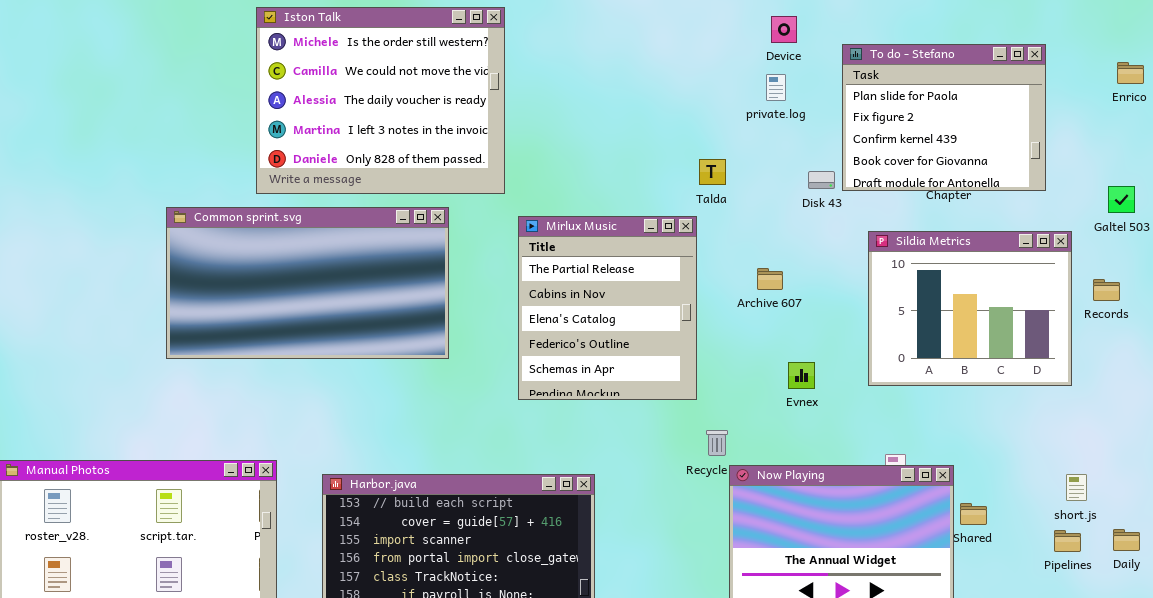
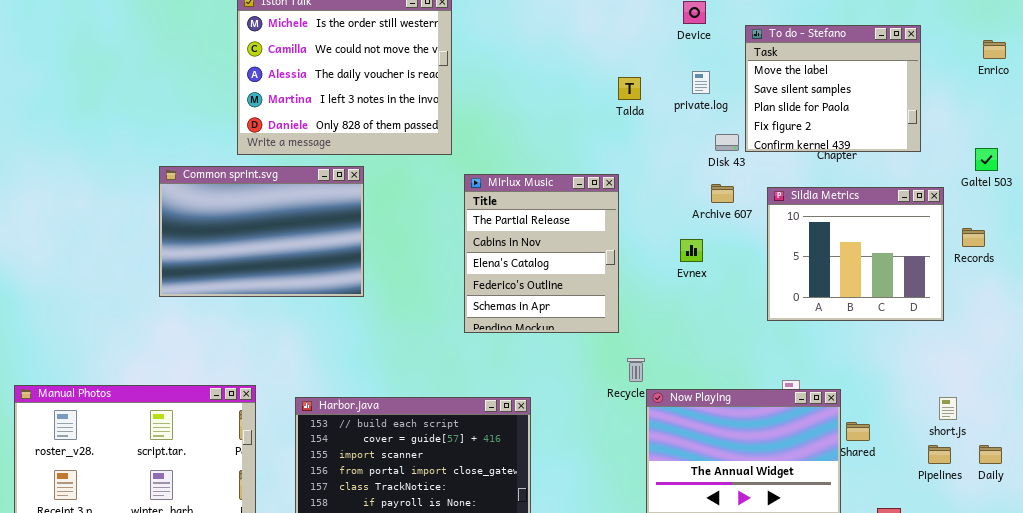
To do - Stefano: [842,44,1046,191] -> [745,25,921,152], scrolled up 2 rows
private.log: [766,74,786,101] -> [692,71,710,94], moved
Talda: [699,159,726,185] -> [618,77,641,100], moved
Common sprint.svg: [166,207,449,359] -> [159,166,364,297], resized
Archive 607: [757,268,783,290] -> [711,184,734,203], moved
Evnex: [788,362,815,389] -> [680,239,703,262], moved

